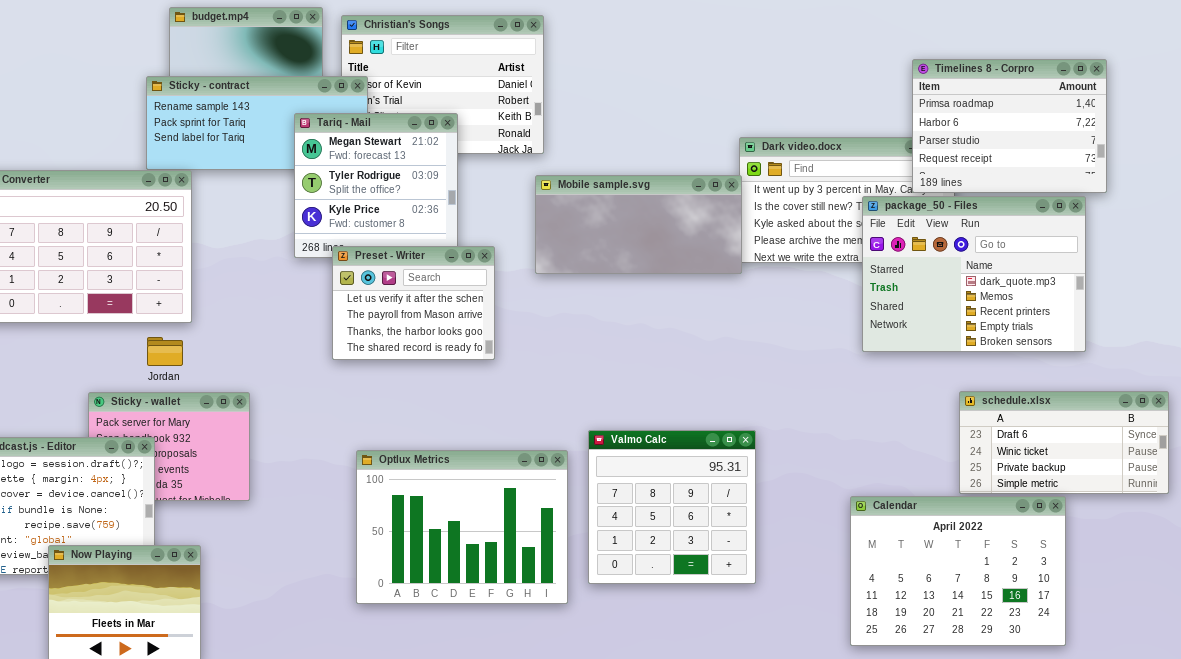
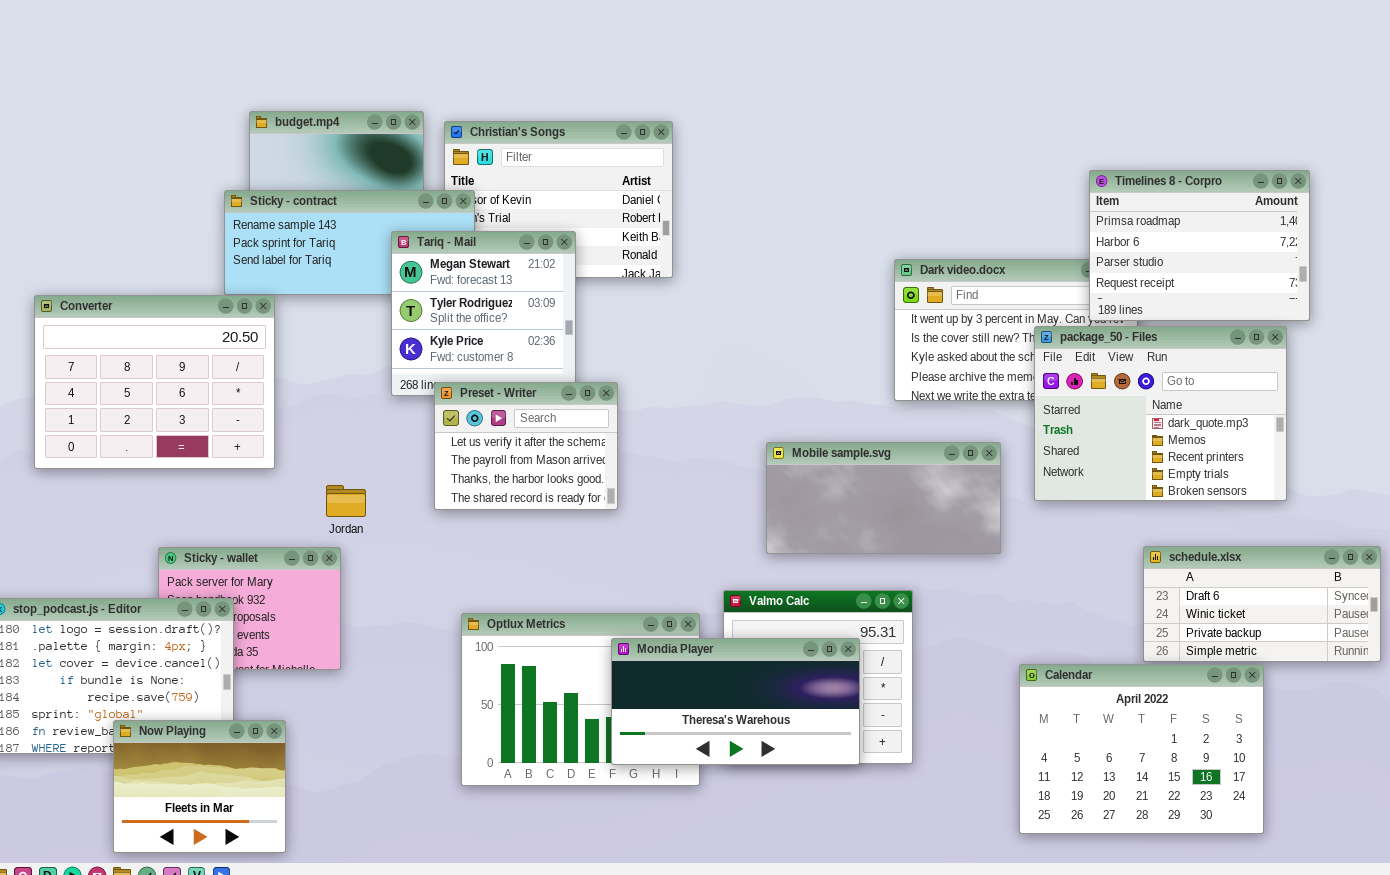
Mobile sample.svg: [535,175,742,274] -> [766,442,1001,554], moved
Jordan: [147,337,183,366] -> [326,485,366,517], moved
Mondia Player: none -> [611,638,860,765], opened

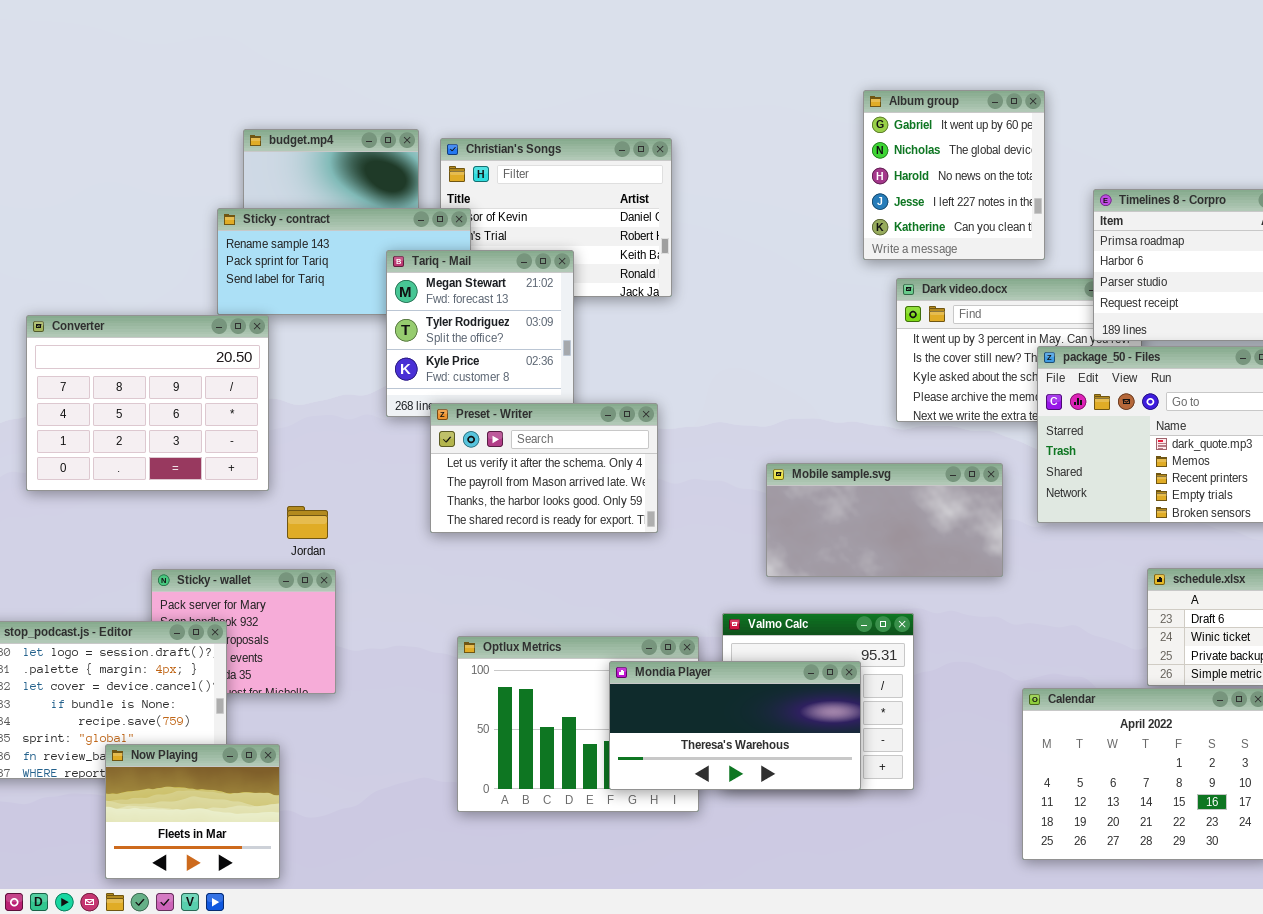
Album group: none -> [863,90,1045,260], opened
Preset - Writer: [434,382,618,510] -> [430,403,658,533], resized
Jordan: [326,485,366,517] -> [287,506,328,539], moved

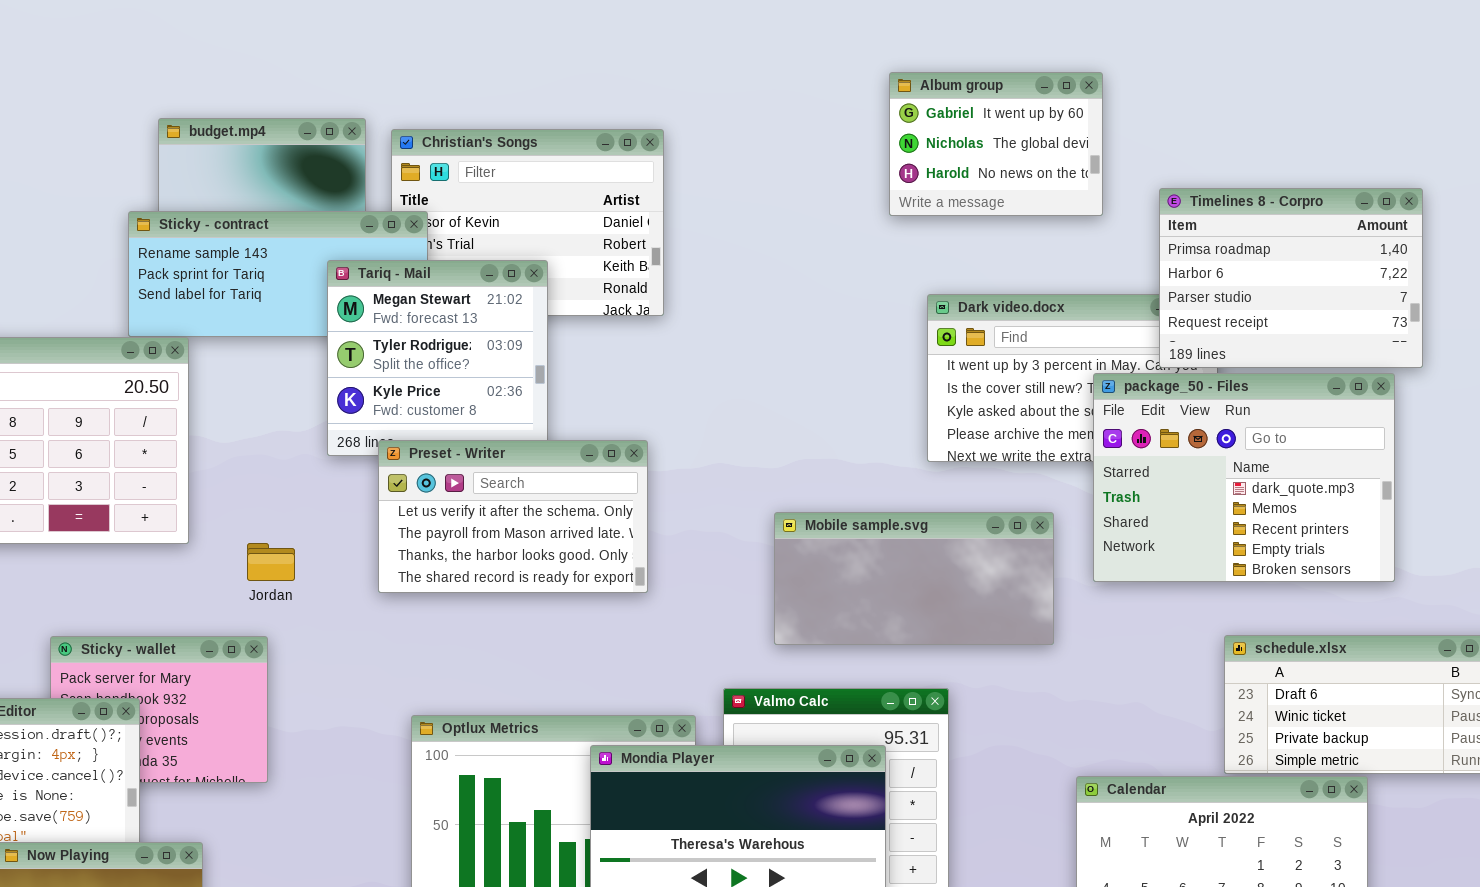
Album group: [863,90,1045,260] -> [889,72,1103,216], resized
Jordan: [287,506,328,539] -> [247,543,295,581], moved

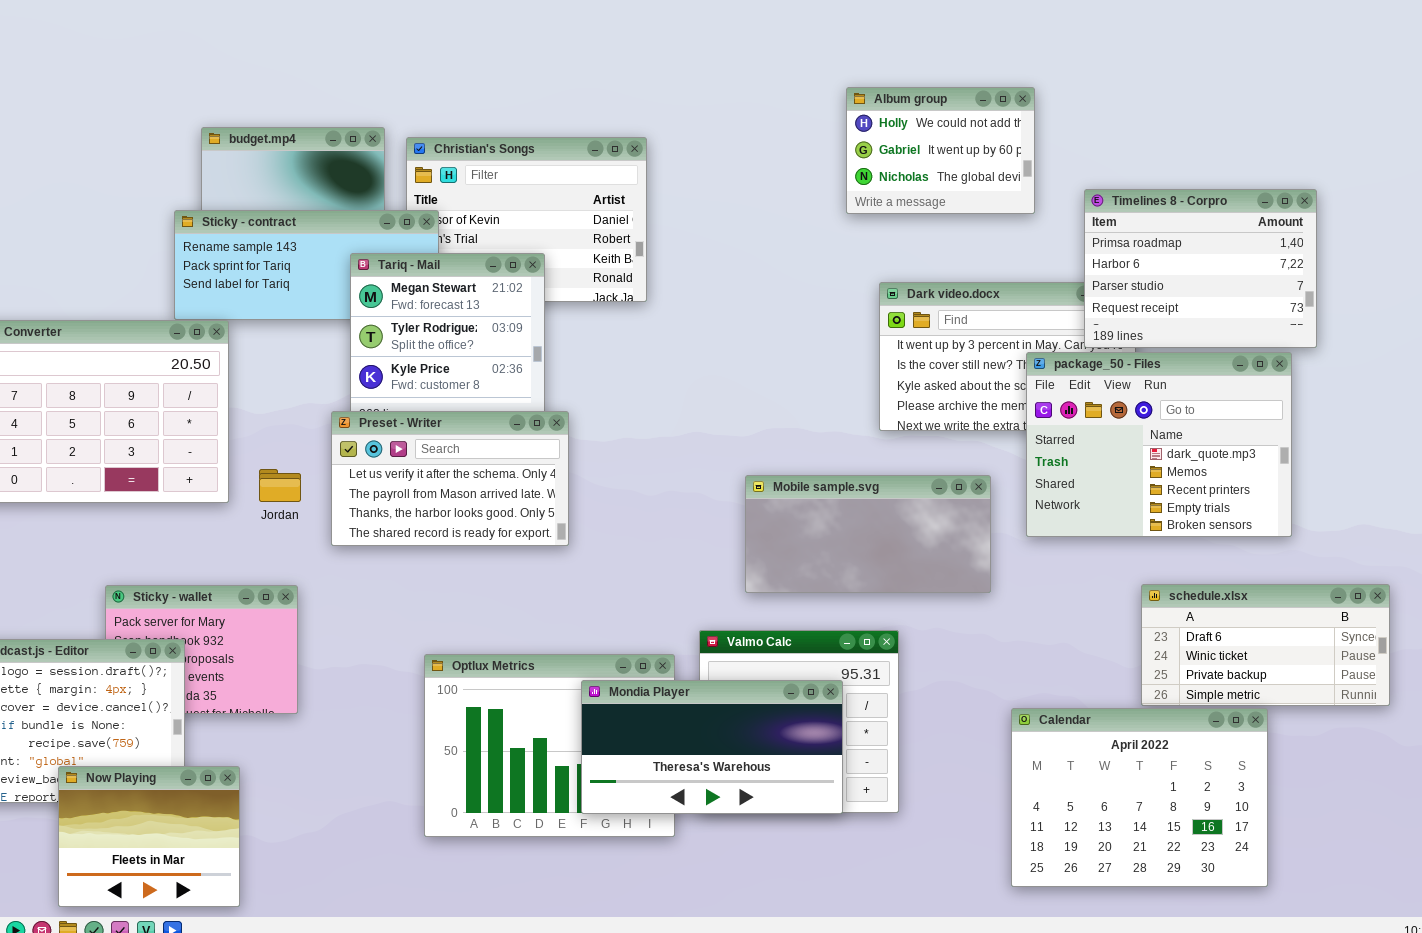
Album group: [889,72,1103,216] -> [846,87,1035,214], scrolled up 1 row
Preset - Writer: [378,440,648,593] -> [331,411,569,546], moved
Jordan: [247,543,295,581] -> [259,469,301,502], moved

